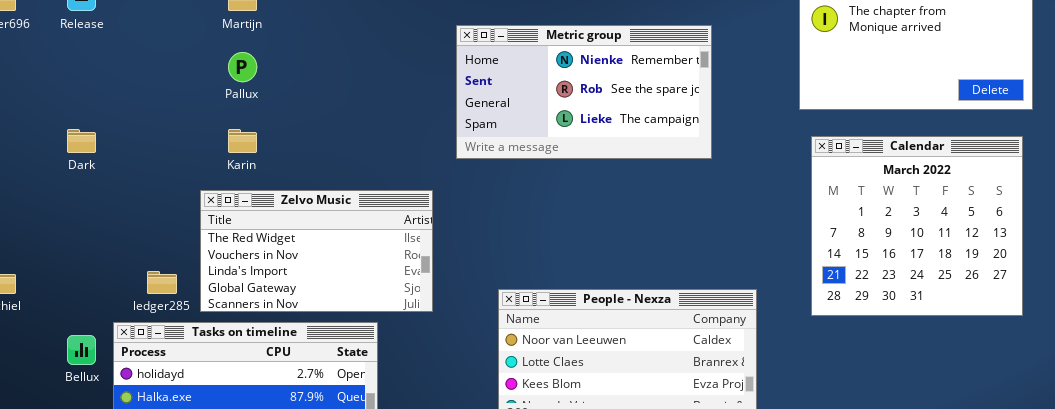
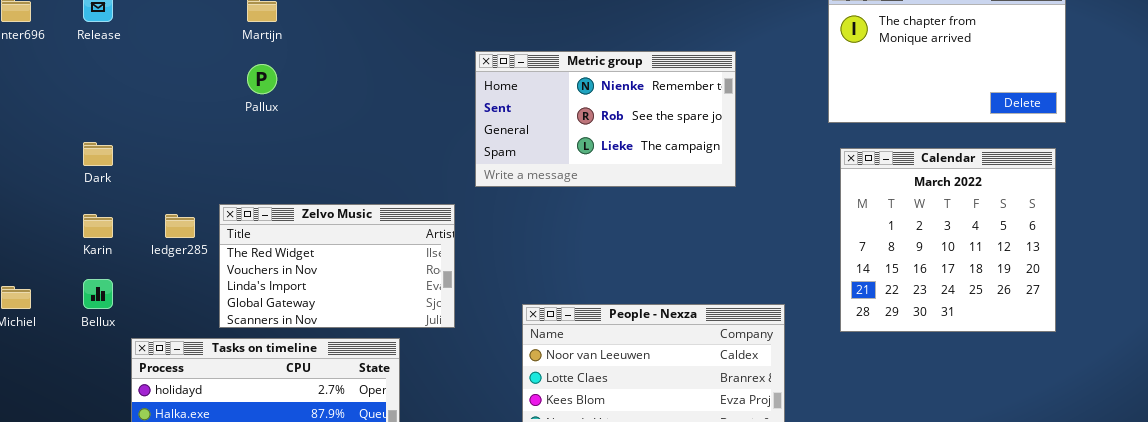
Metric group: [456,25,712,159] -> [475,51,736,187], moved
Karin: [228,129,257,153] -> [83,214,113,238], moved
ledger285: [147,271,177,294] -> [165,214,195,238], moved
Bellux: [67,335,96,365] -> [83,279,113,309], moved

